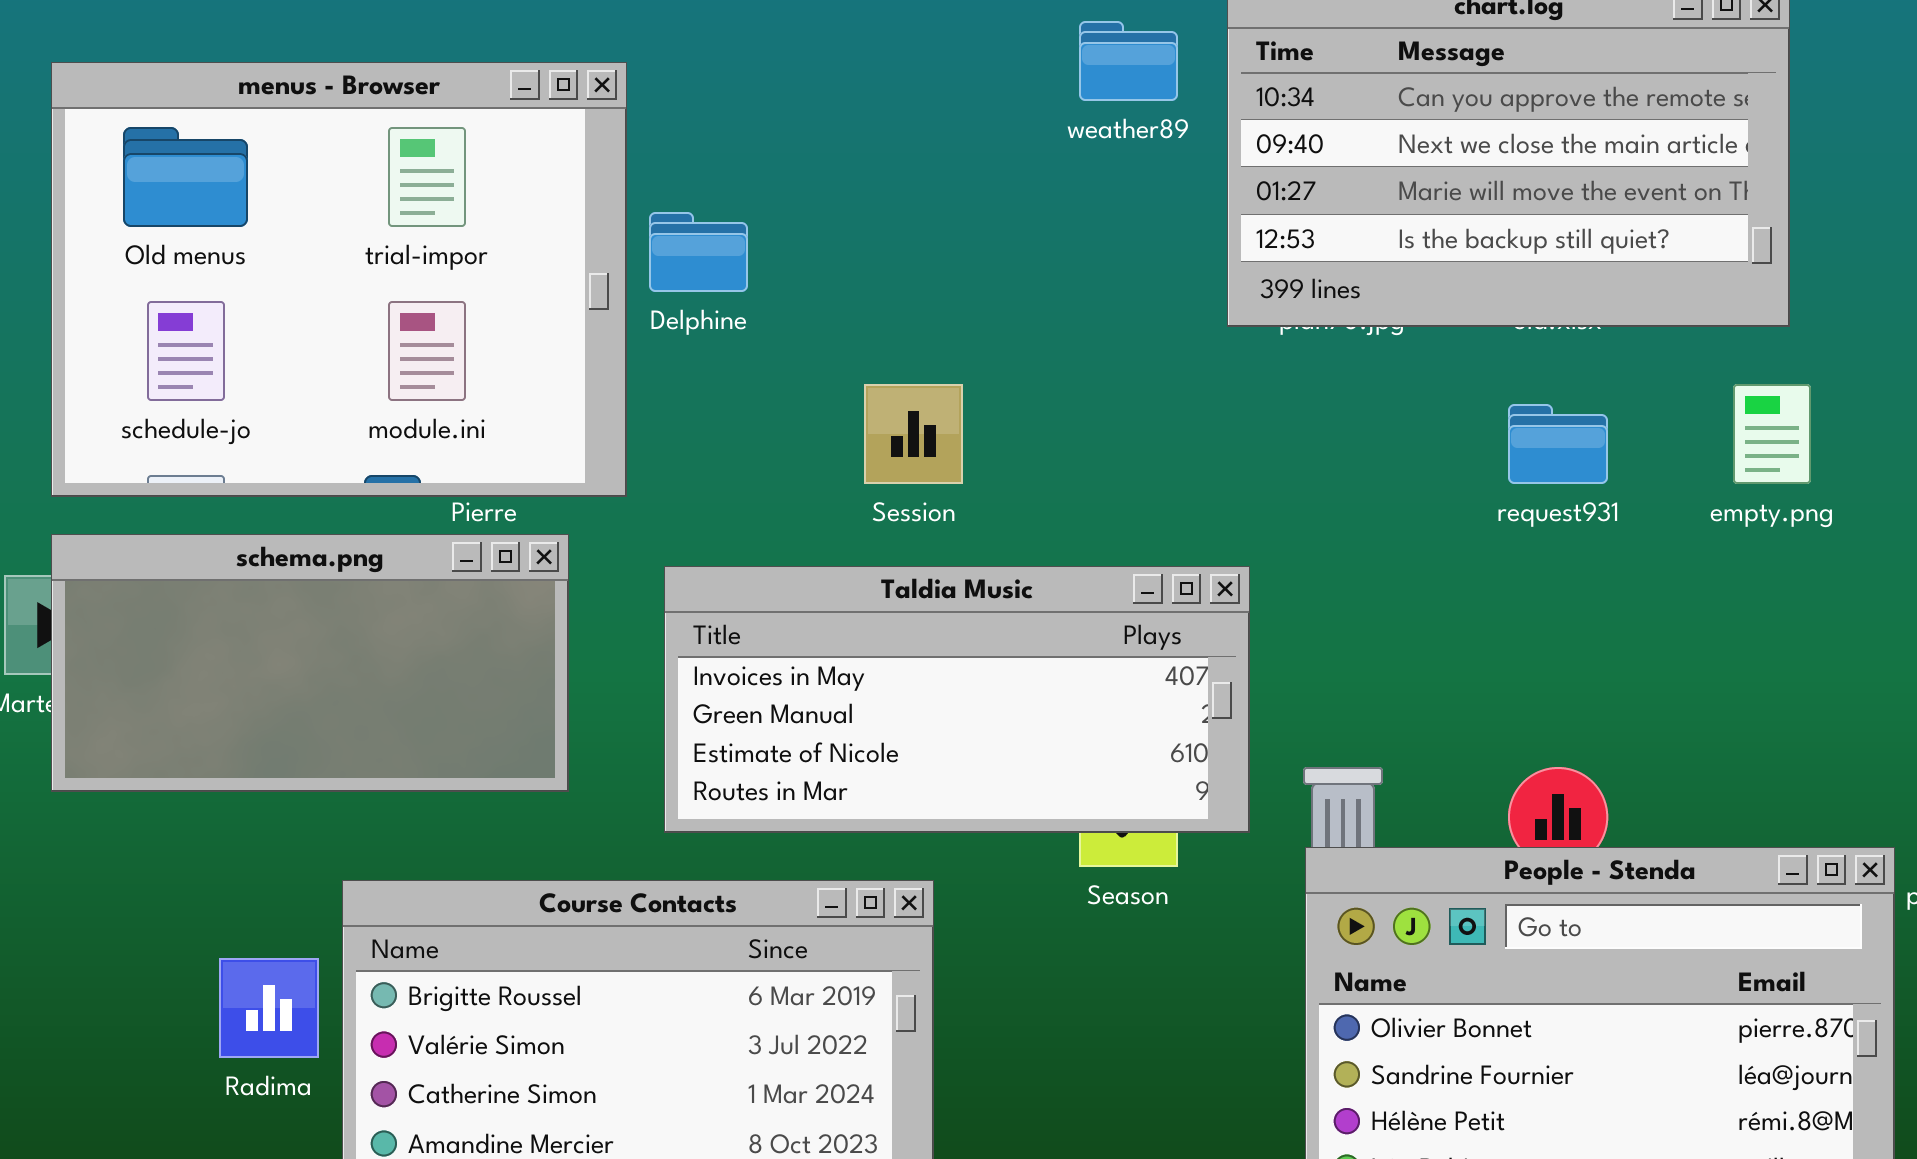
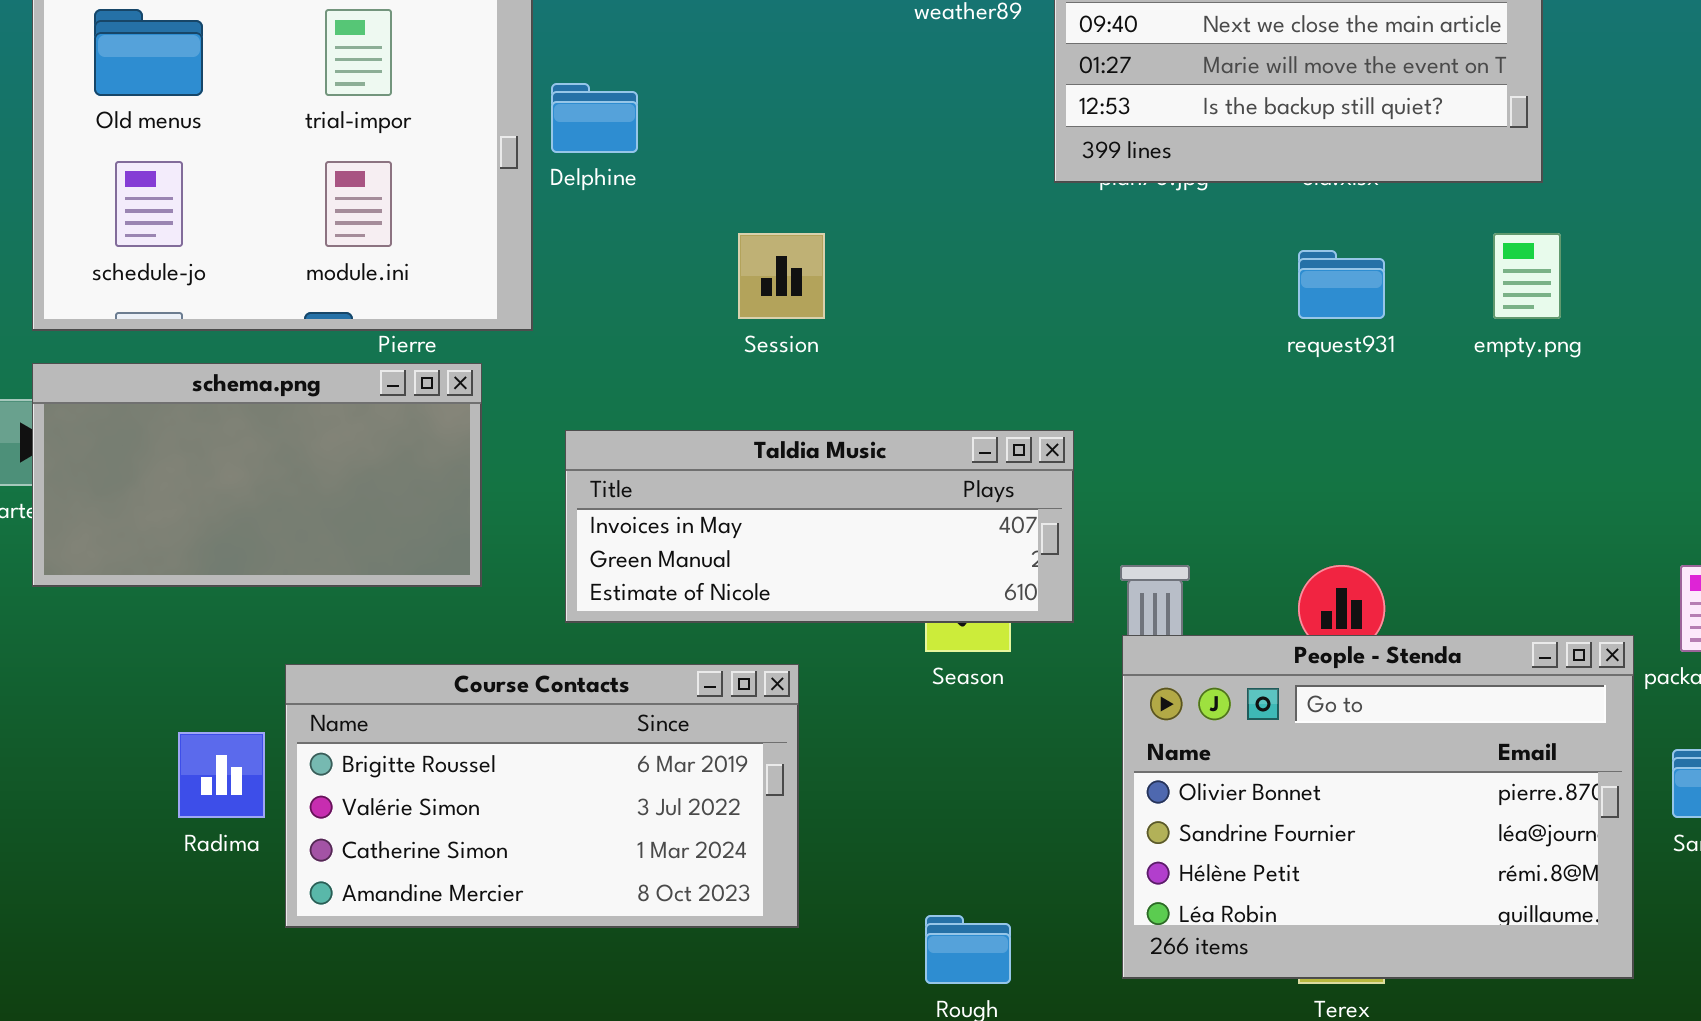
Taldia Music: [664,566,1250,833] -> [565,430,1074,623], resized

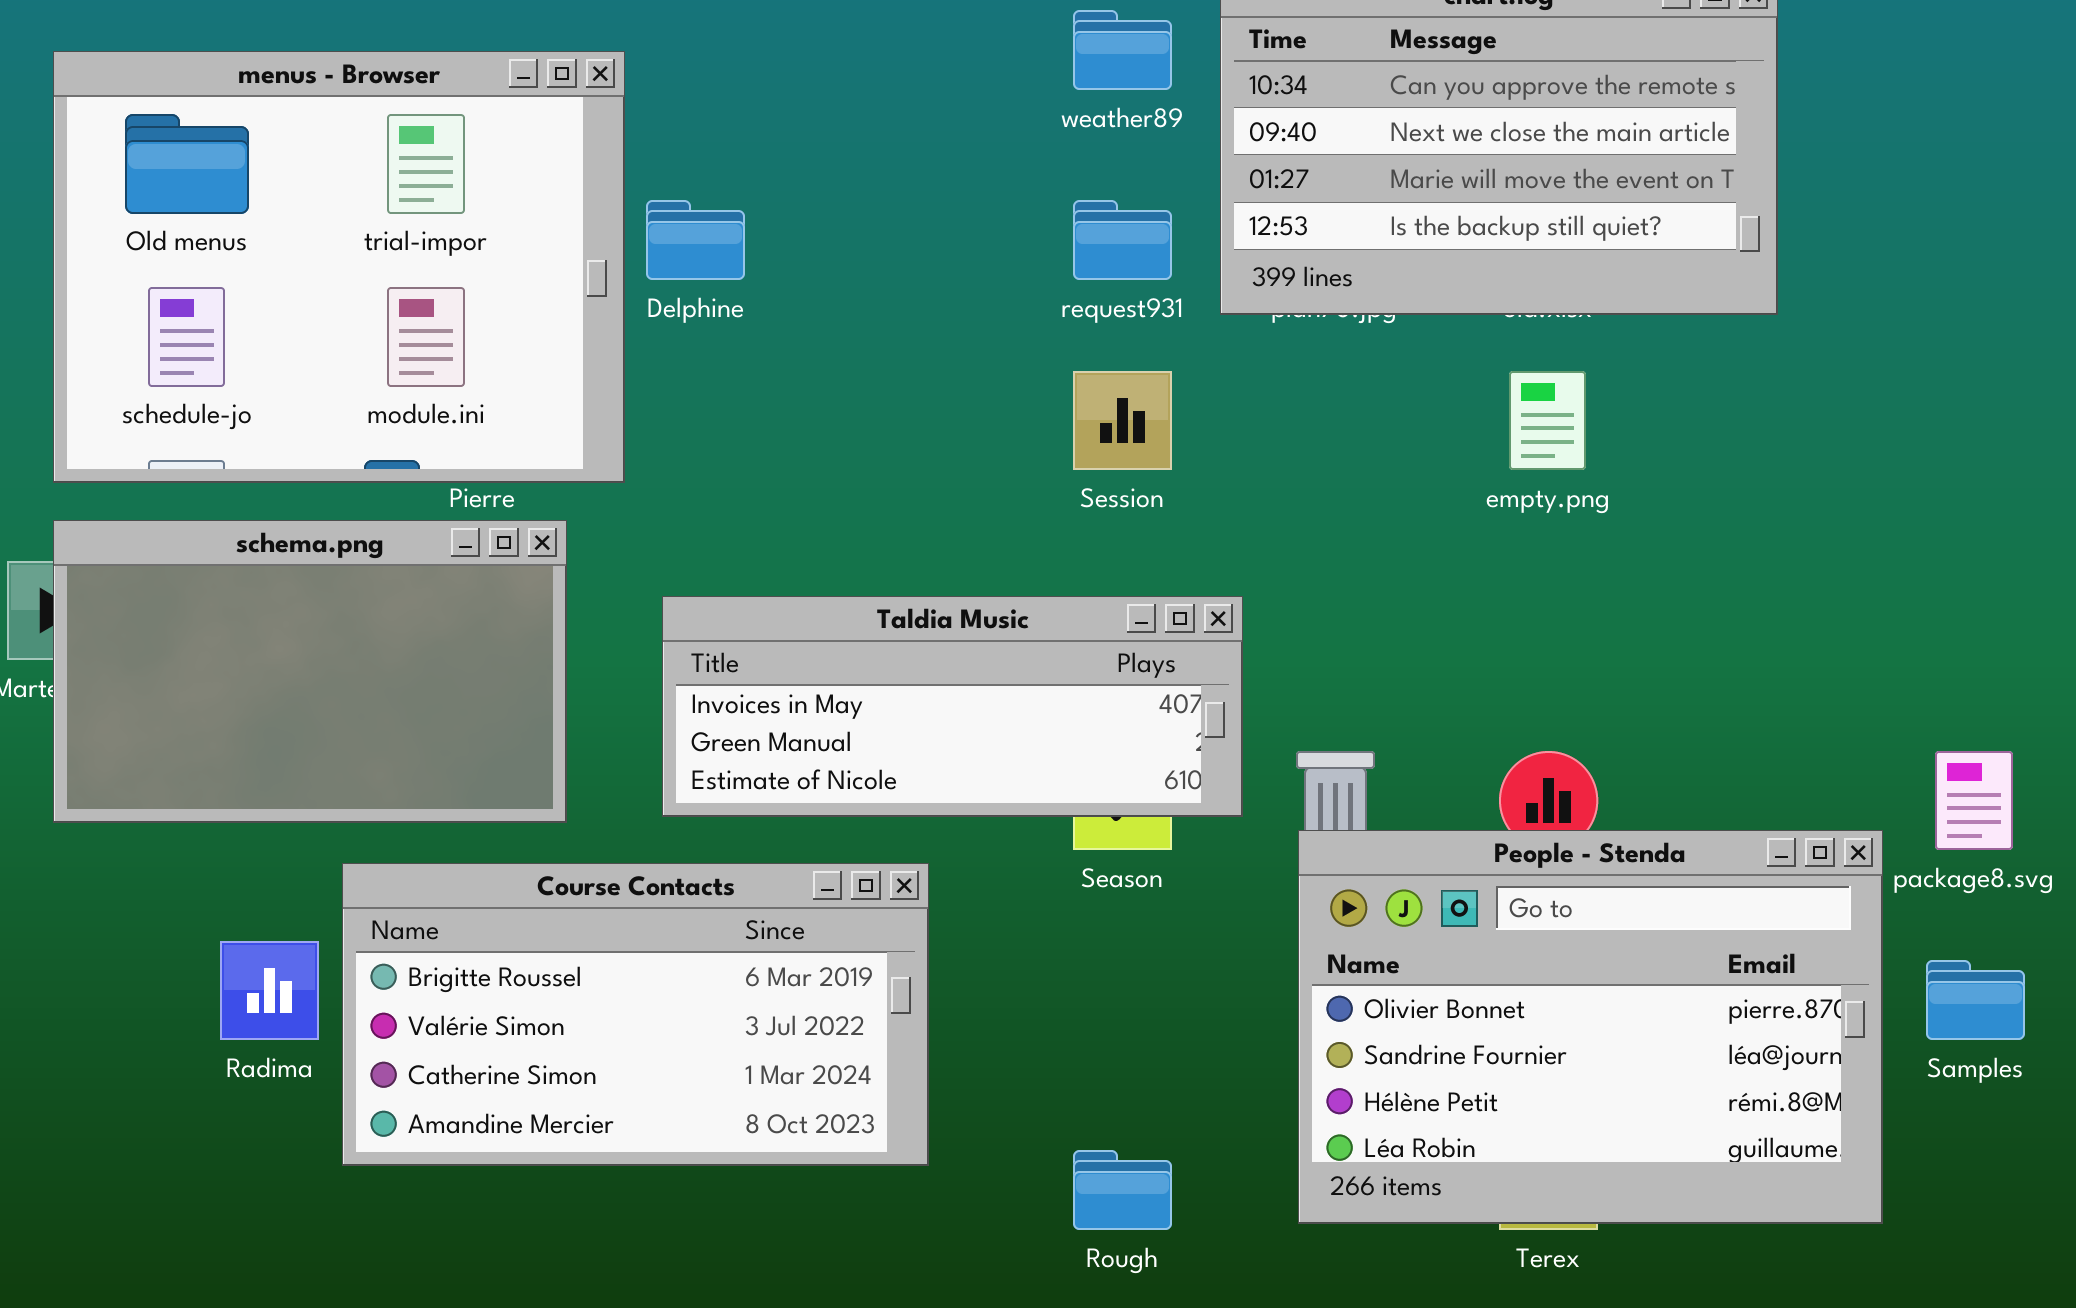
Session: [738,233,825,319] -> [1073,371,1172,470], moved
empty.png: [1493,233,1561,319] -> [1509,371,1586,470], moved
request931: [1298,250,1385,319] -> [1073,200,1172,280], moved
schema.png: [32,363,482,587] -> [53,520,567,823], resized

